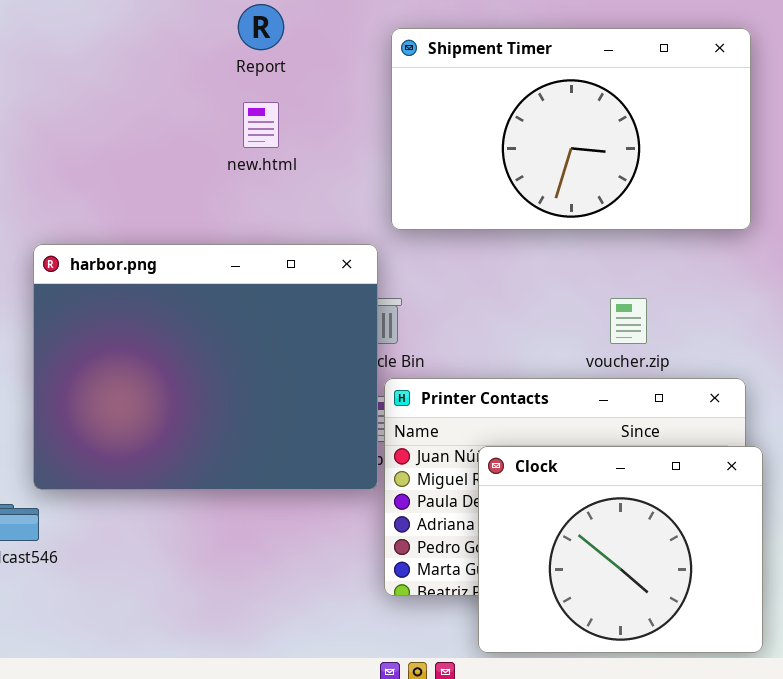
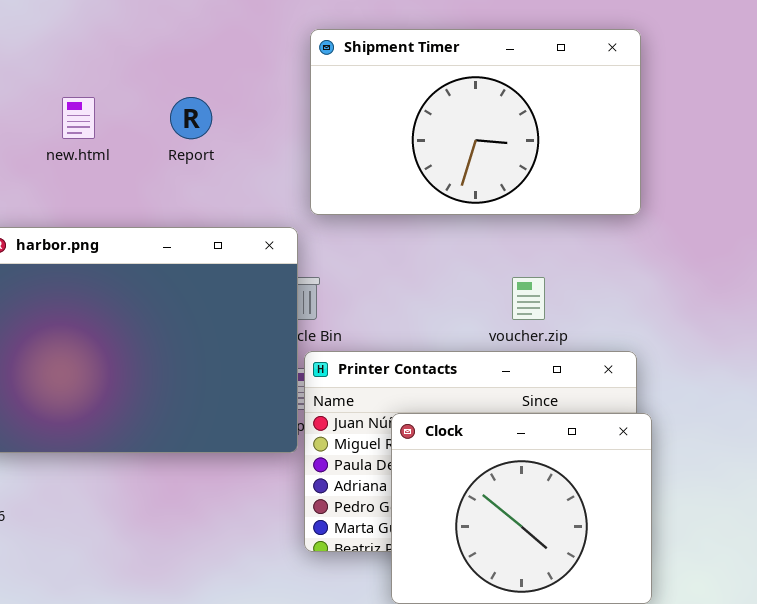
Report: [238,4,284,50] -> [170,97,212,139], moved
new.html: [243,102,279,148] -> [62,97,95,139], moved

